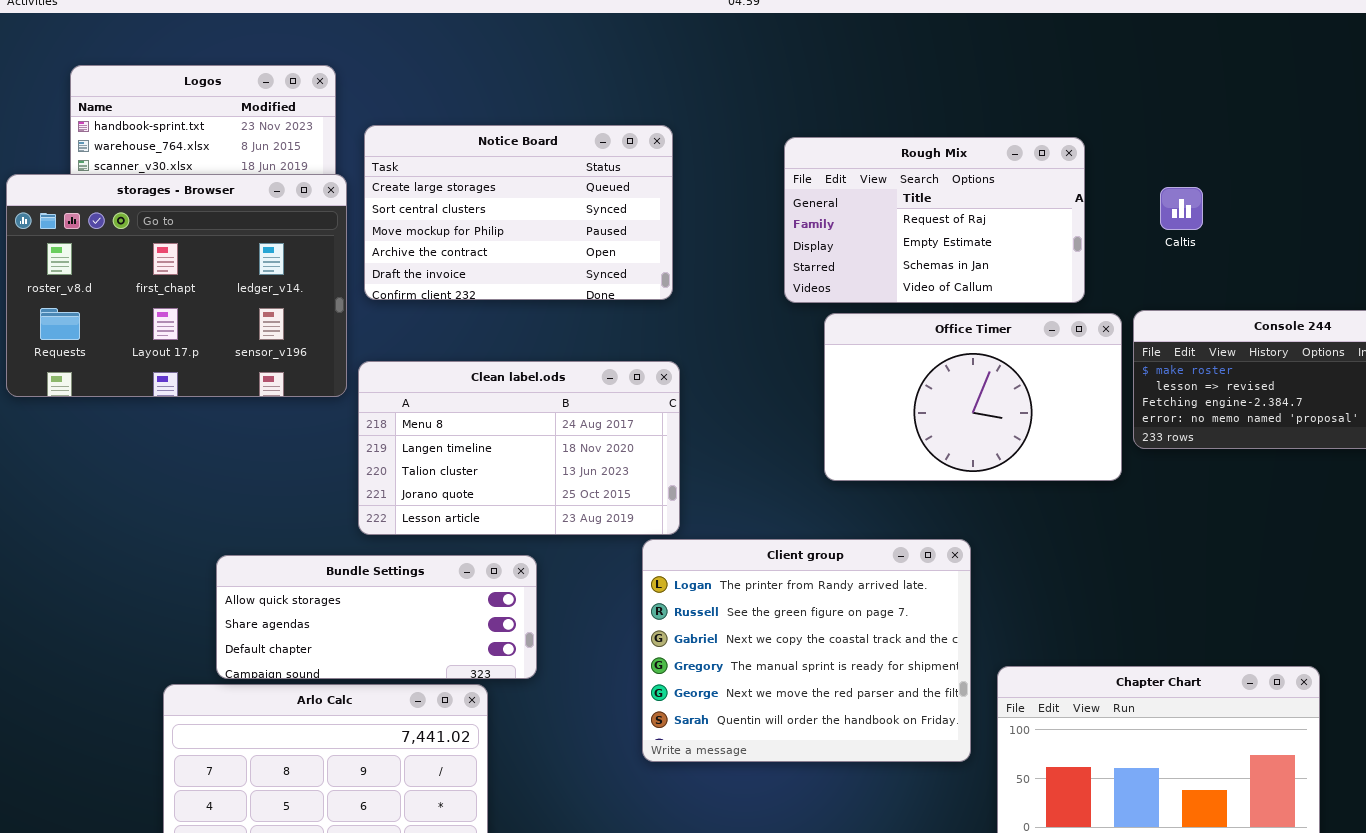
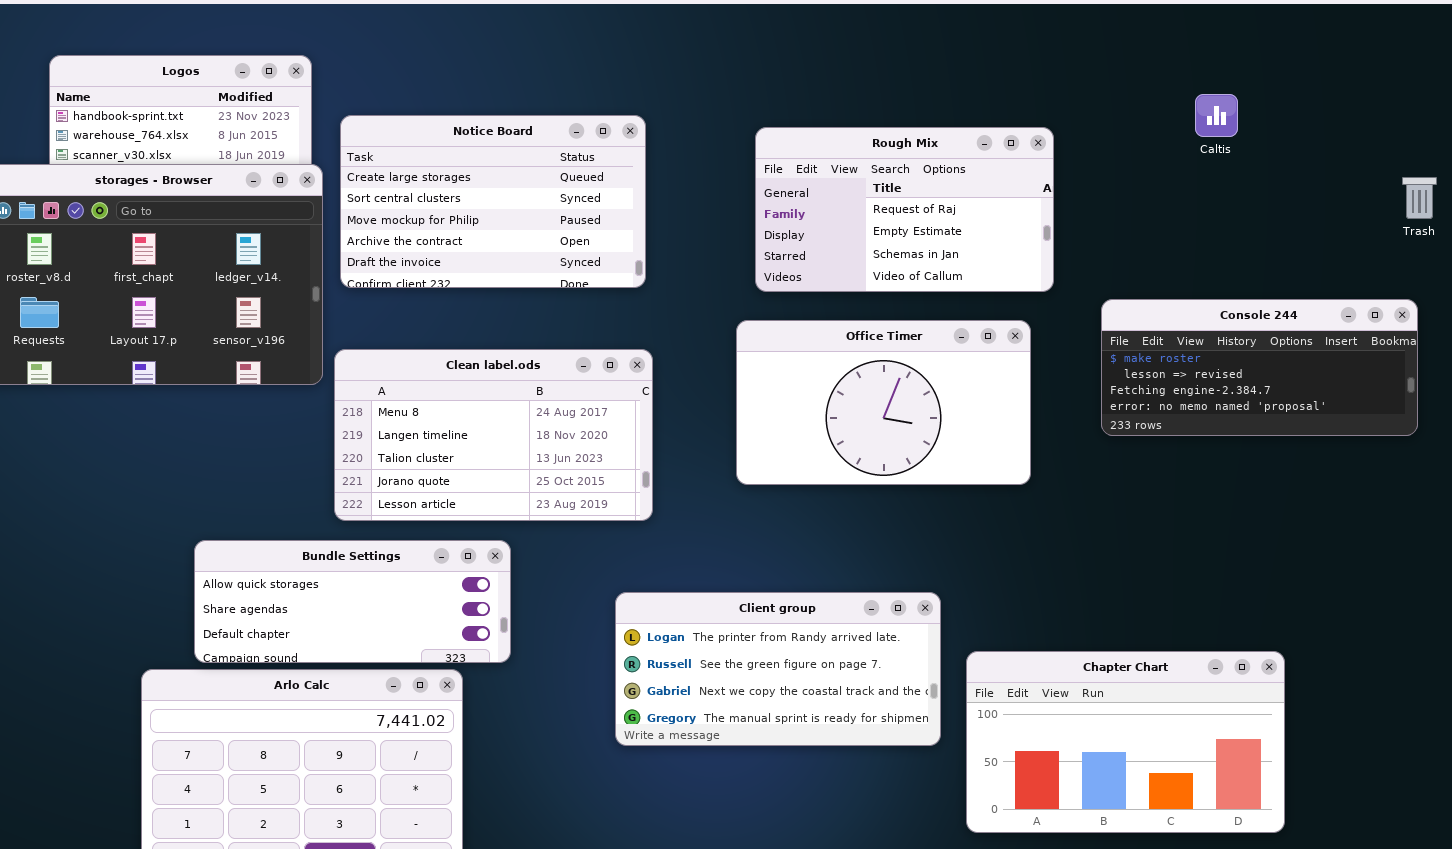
Caltis: [1160,187,1203,230] -> [1195,94,1238,137], moved
Office Timer: [824,313,1122,481] -> [736,320,1031,485], moved
Client group: [642,539,971,762] -> [615,592,941,746], resized

